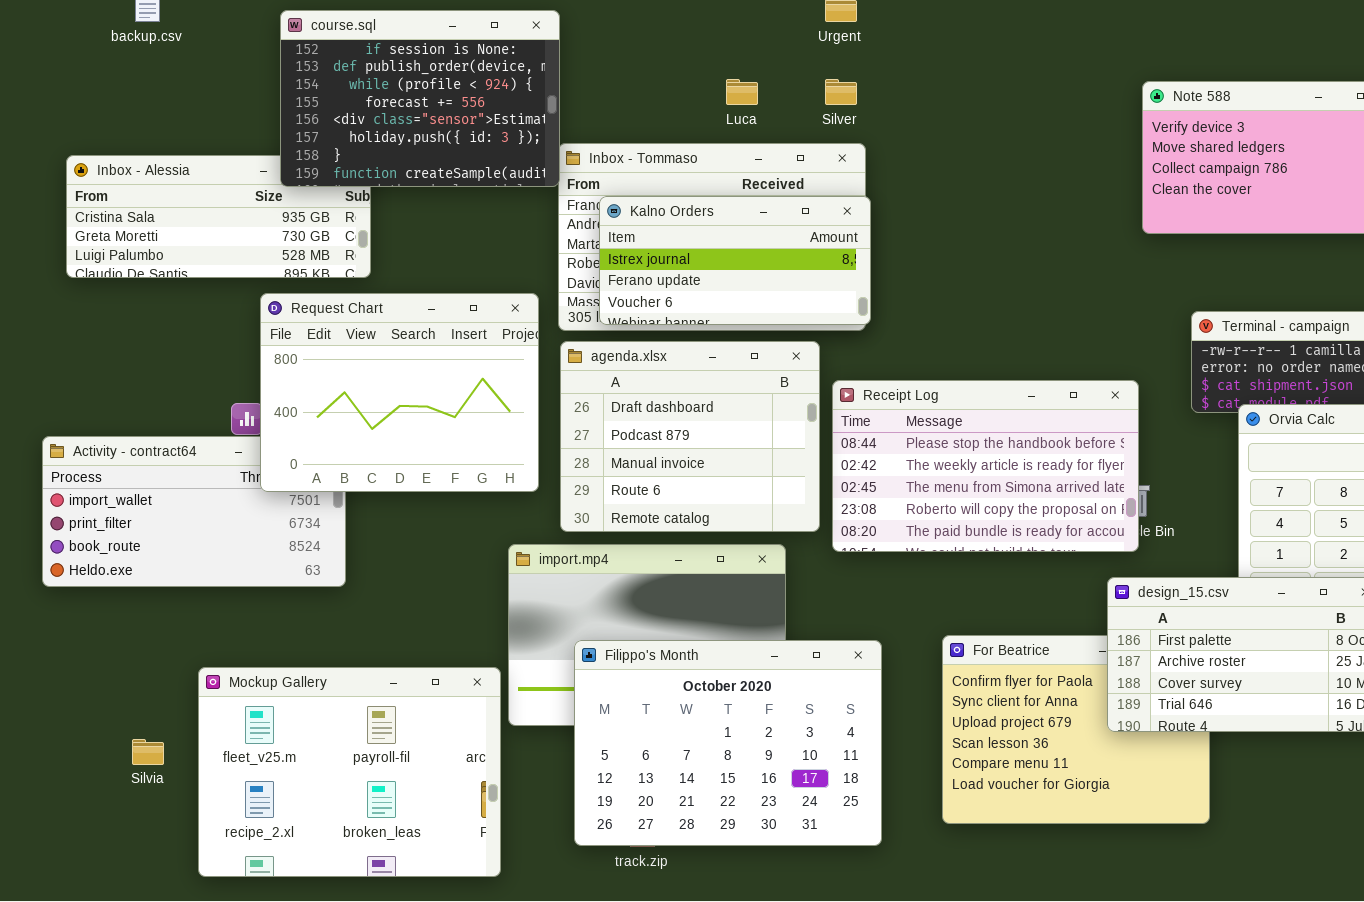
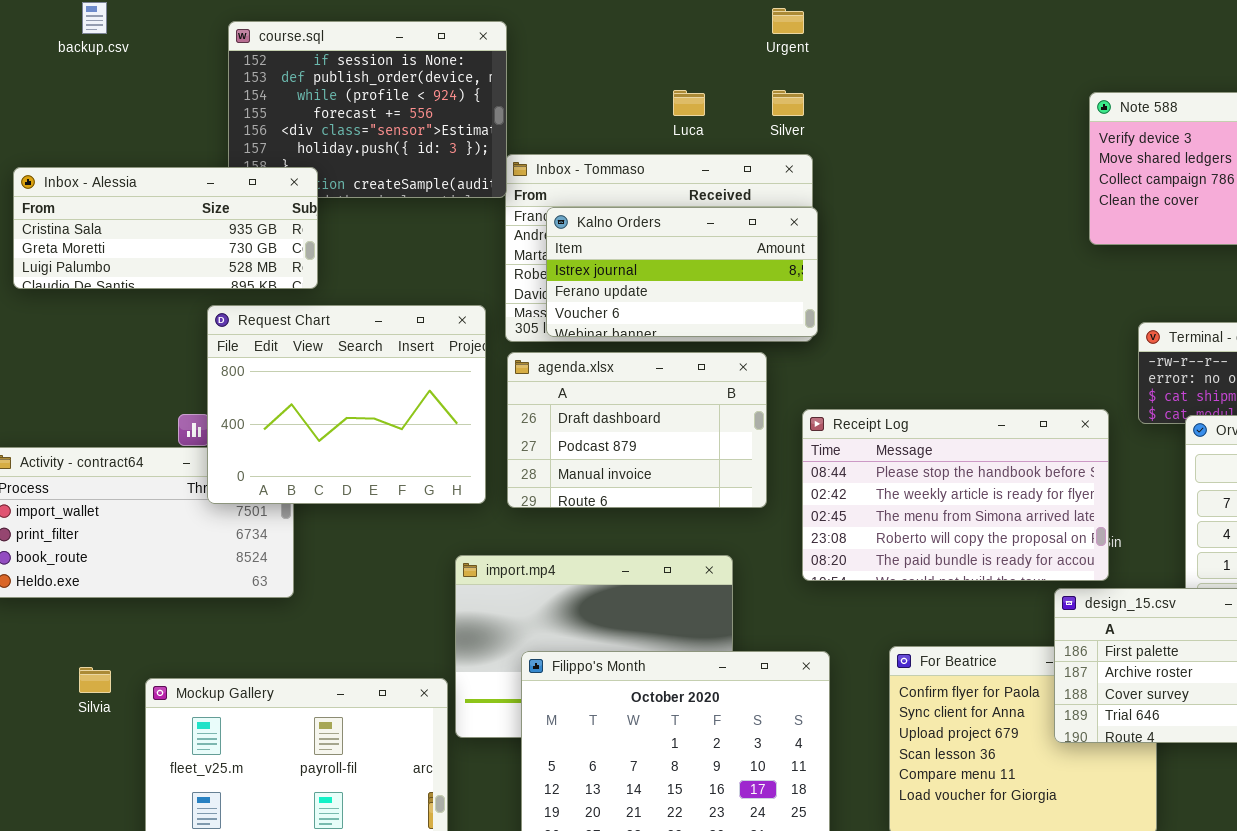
Inbox - Alessia: [66,155,371,278] -> [13,167,318,289], raised
agenda.xlsx: [560,341,820,532] -> [507,352,767,508], resized
Receipt Log: [832,380,1139,552] -> [802,409,1109,581], moved
Silvia: [132,739,164,765] -> [79,667,111,693], moved

